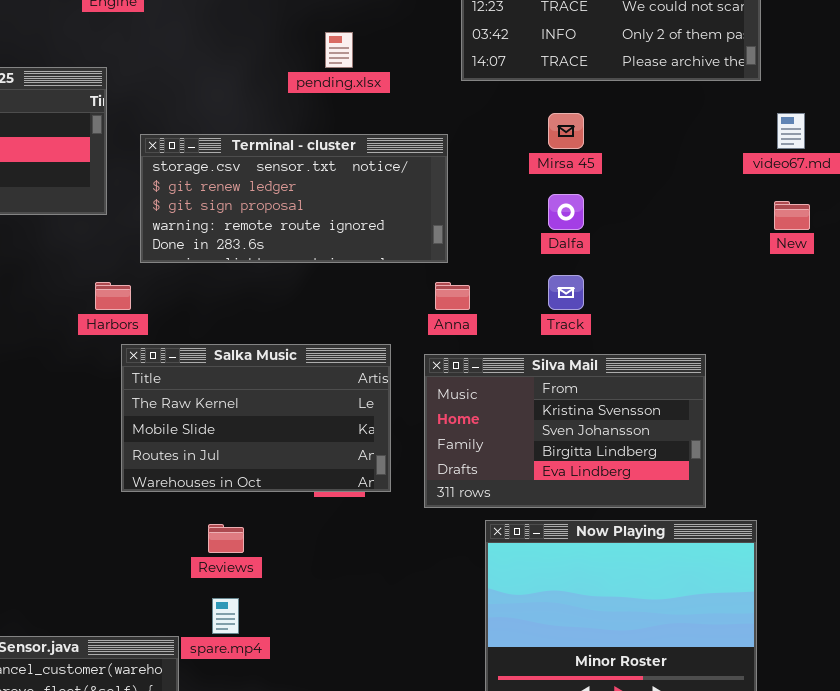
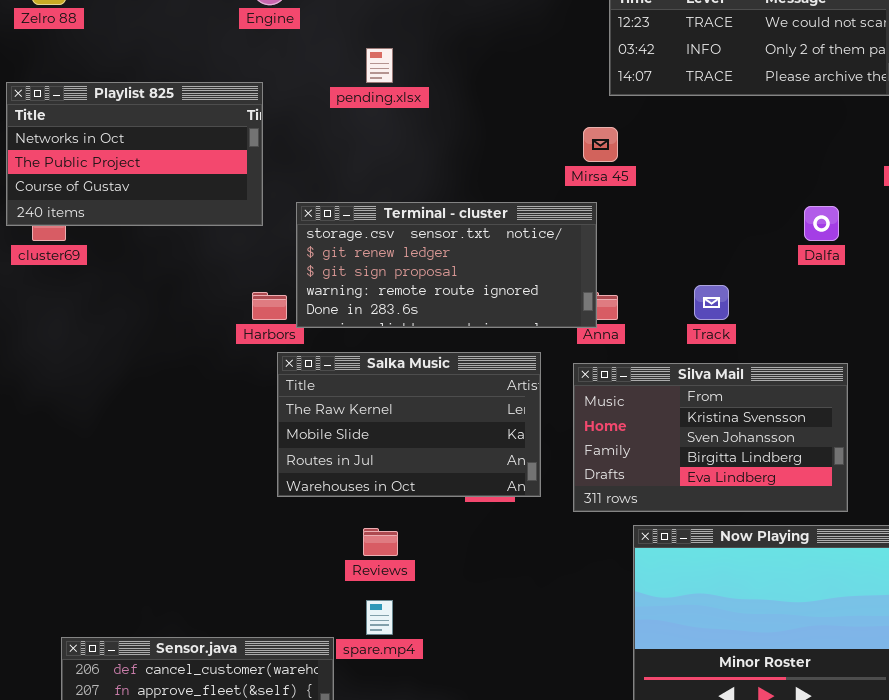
pending.xlsx: [325,32,353,68] -> [366,48,393,83], moved
Mirsa 45: [548,113,584,149] -> [583,127,618,162], moved
Terminal - cluster: [140,134,448,263] -> [296,202,597,328], moved
Dalfa: [548,194,584,230] -> [804,206,839,241], moved

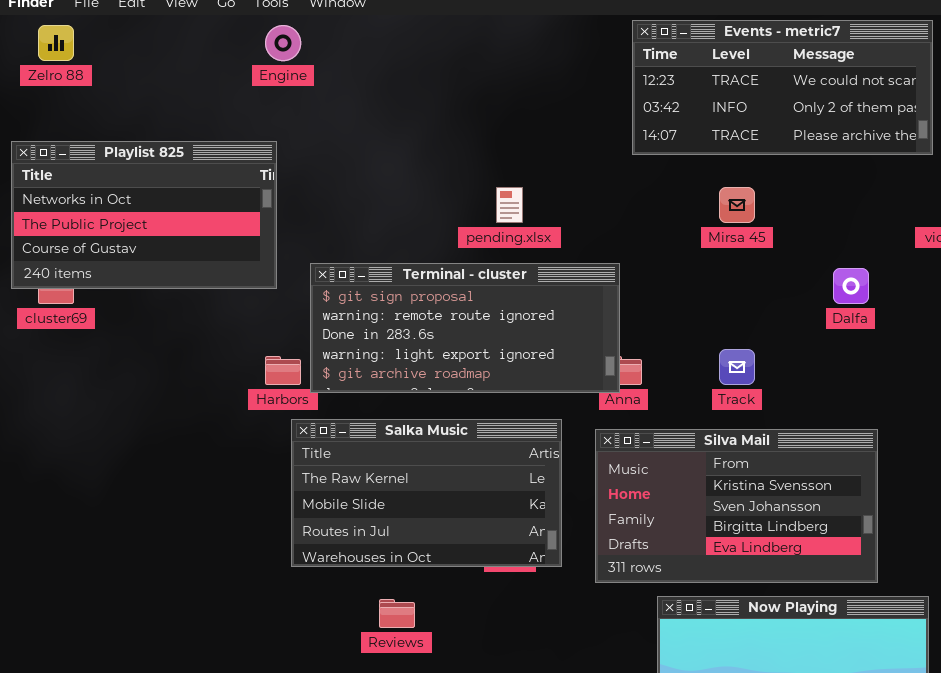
pending.xlsx: [366,48,393,83] -> [496,187,523,223], moved
Mirsa 45: [583,127,618,162] -> [719,187,755,223], moved
Terminal - cluster: [296,202,597,328] -> [310,263,620,393], scrolled down 2 rows

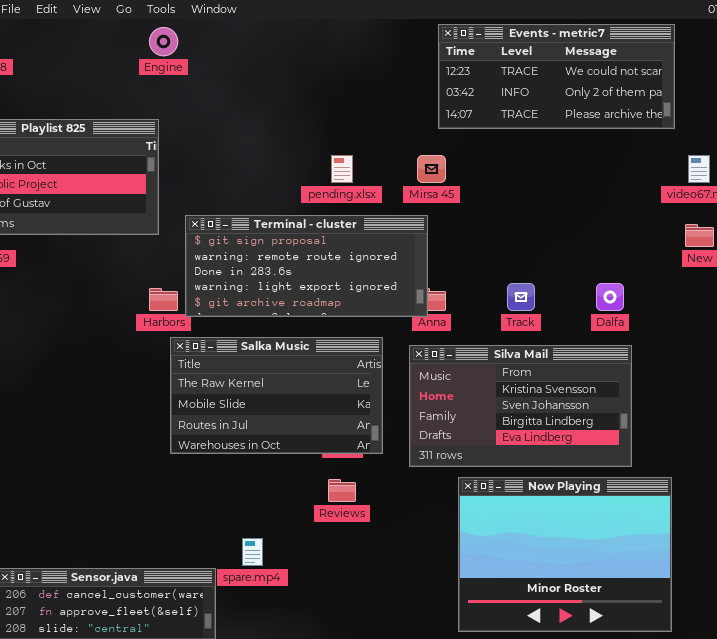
Mirsa 45: [719,187,755,223] -> [417,155,446,183], moved
Dalfa: [833,268,869,304] -> [596,283,624,311], moved
Reviews: [379,599,415,628] -> [328,479,356,502], moved

